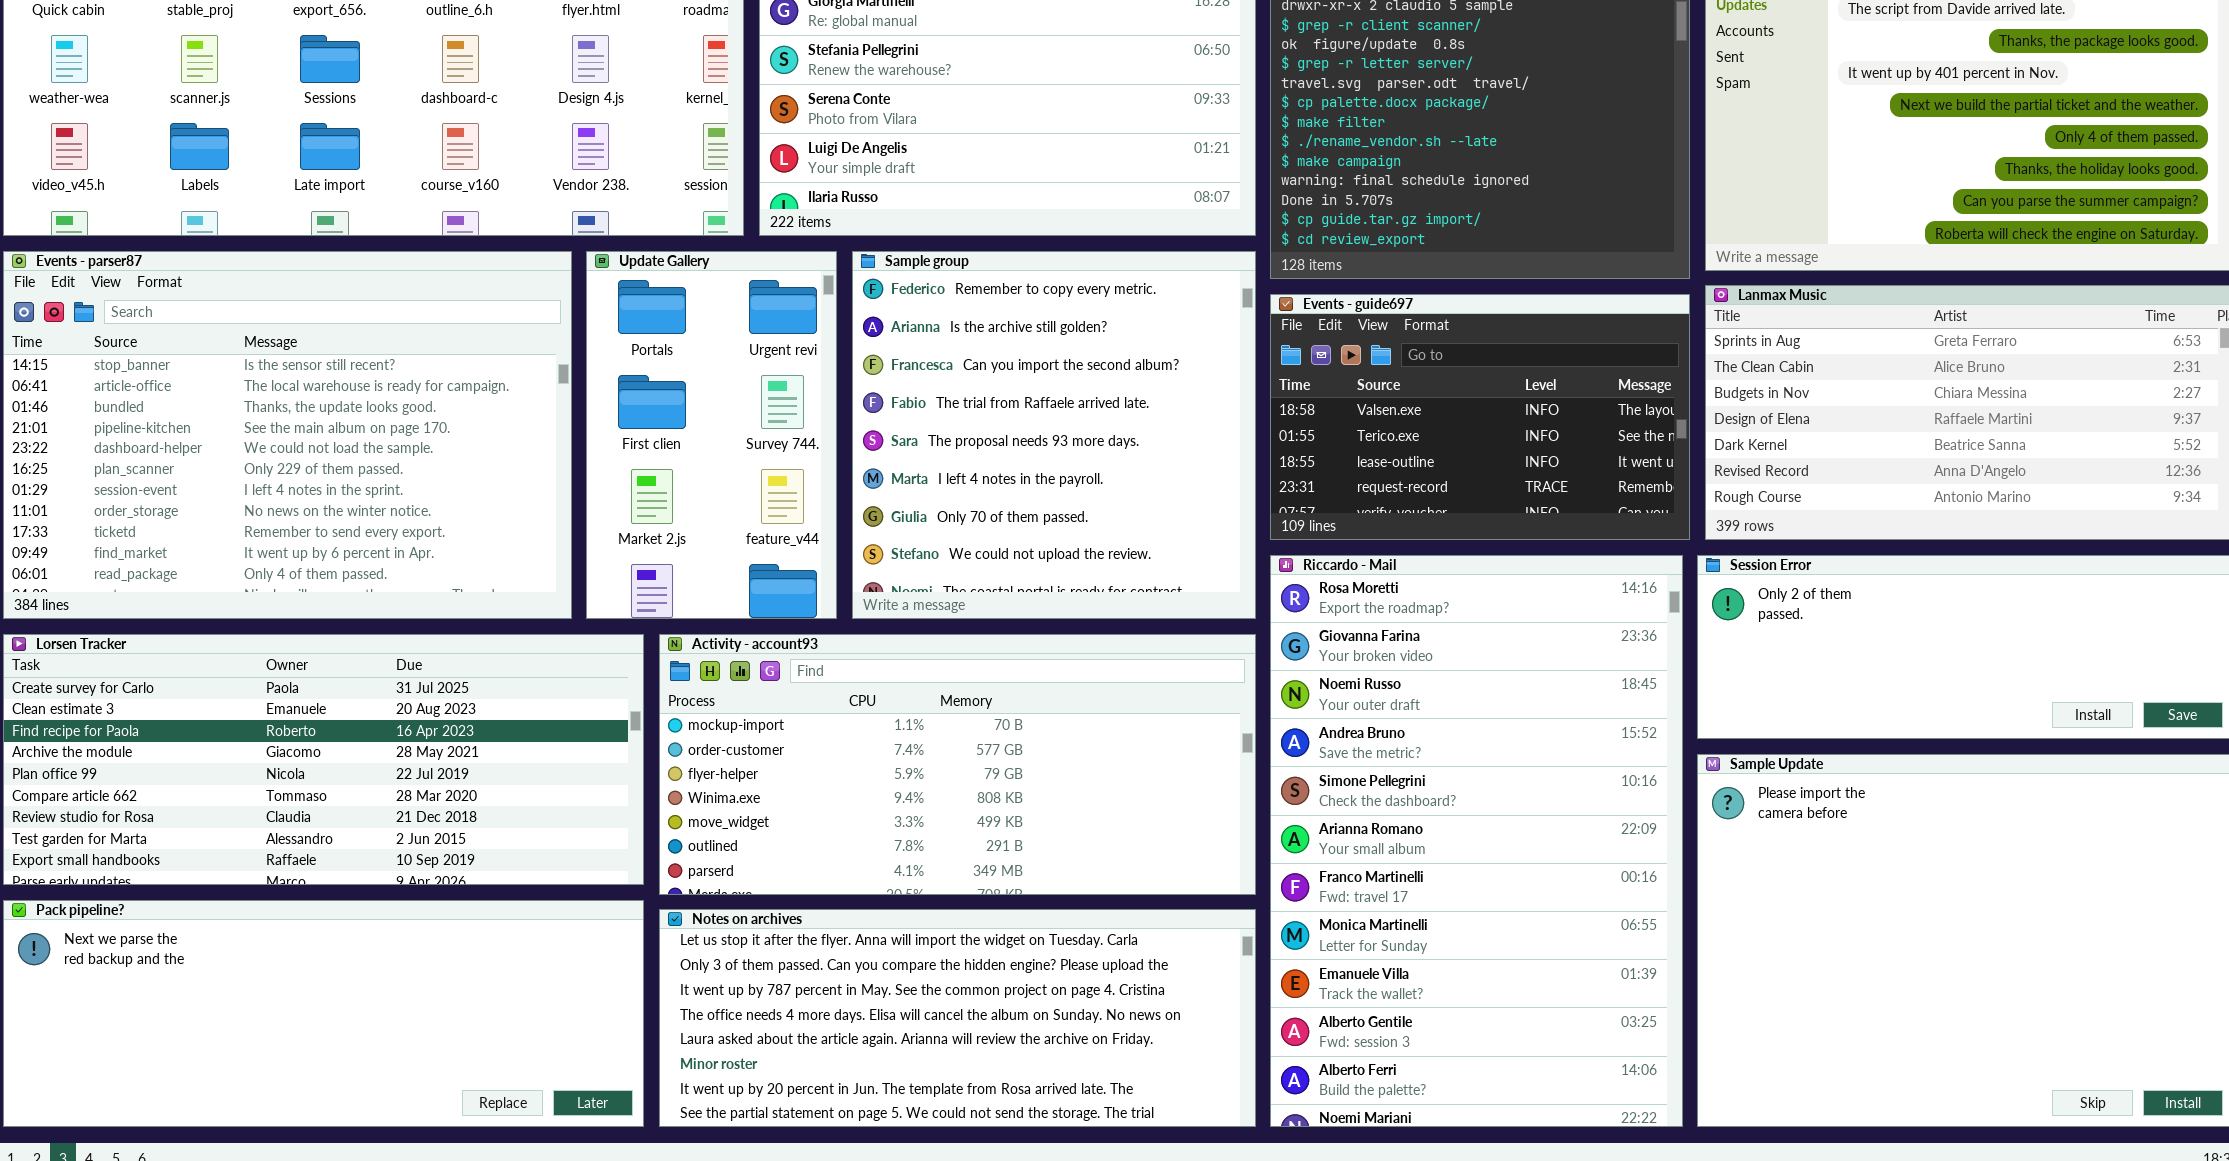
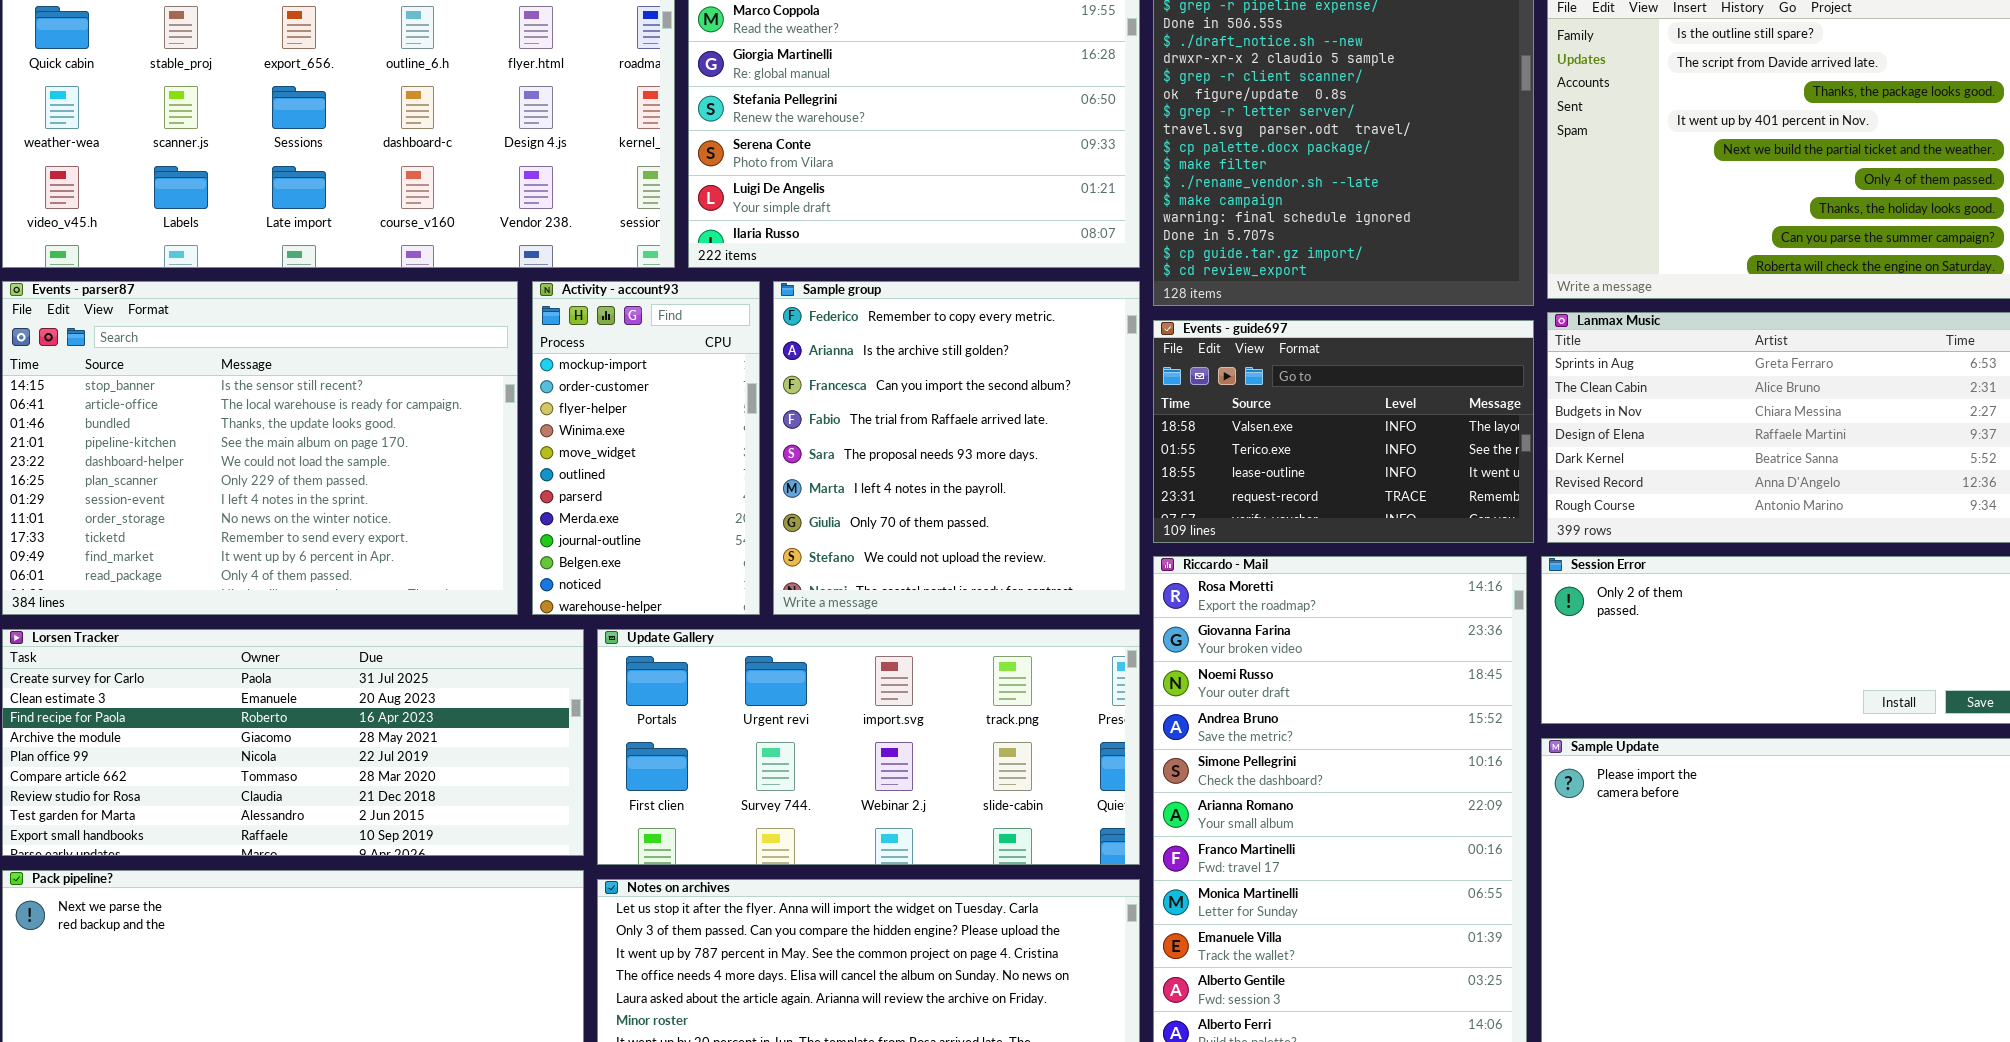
Update Gallery: [586,251,837,619] -> [597,629,1140,865], moved, resized
Activity - account93: [659,634,1256,895] -> [532,281,760,615], moved, resized

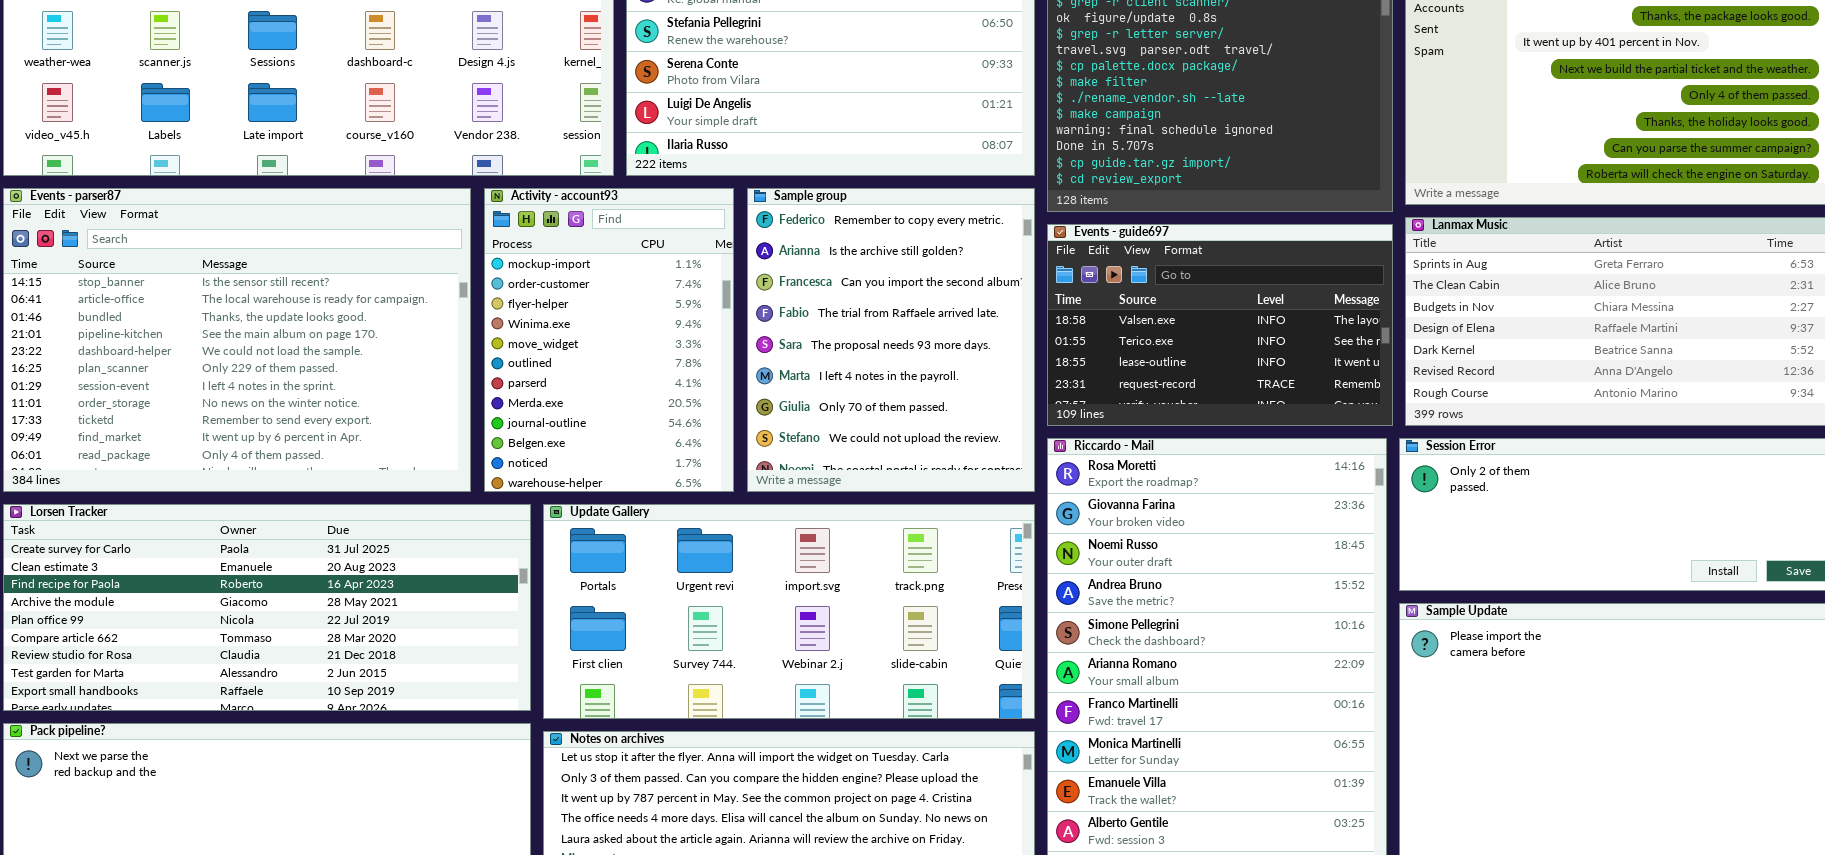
Activity - account93: [532,281,760,615] -> [484,188,734,492], resized
Sample group: [773,281,1140,615] -> [747,188,1035,492], resized

